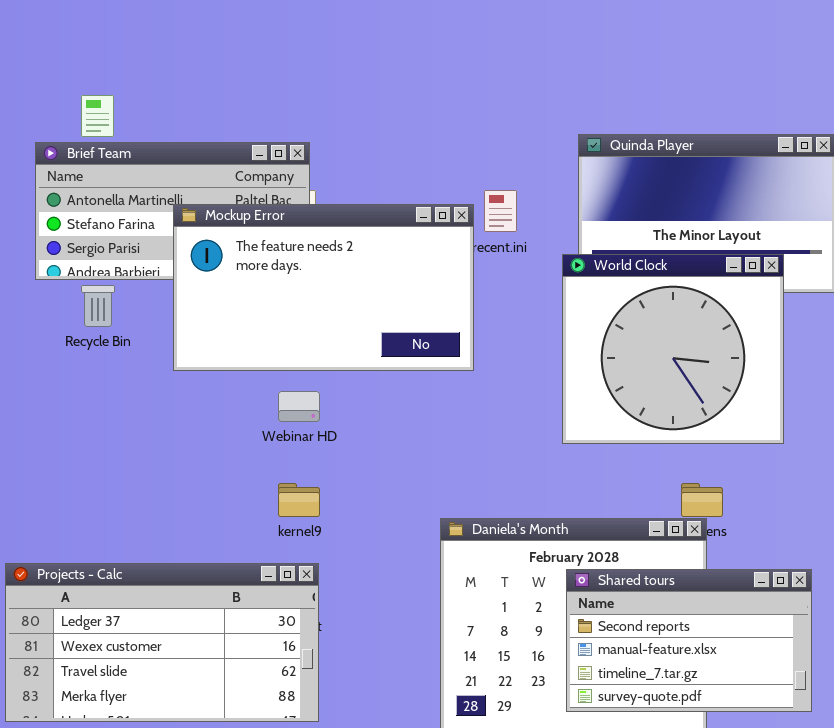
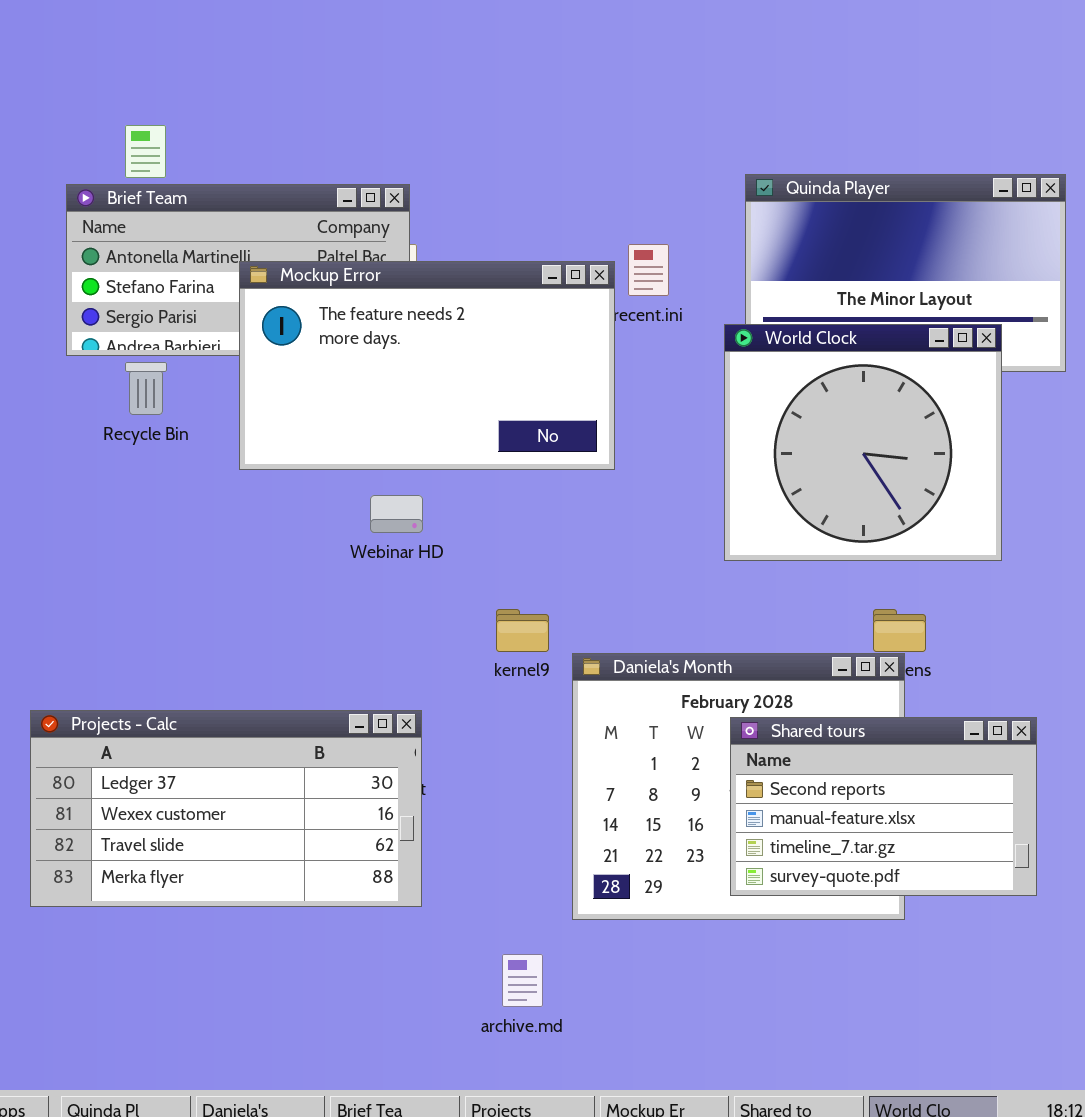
kernel9: [278,483,320,517] -> [496,609,549,652], moved

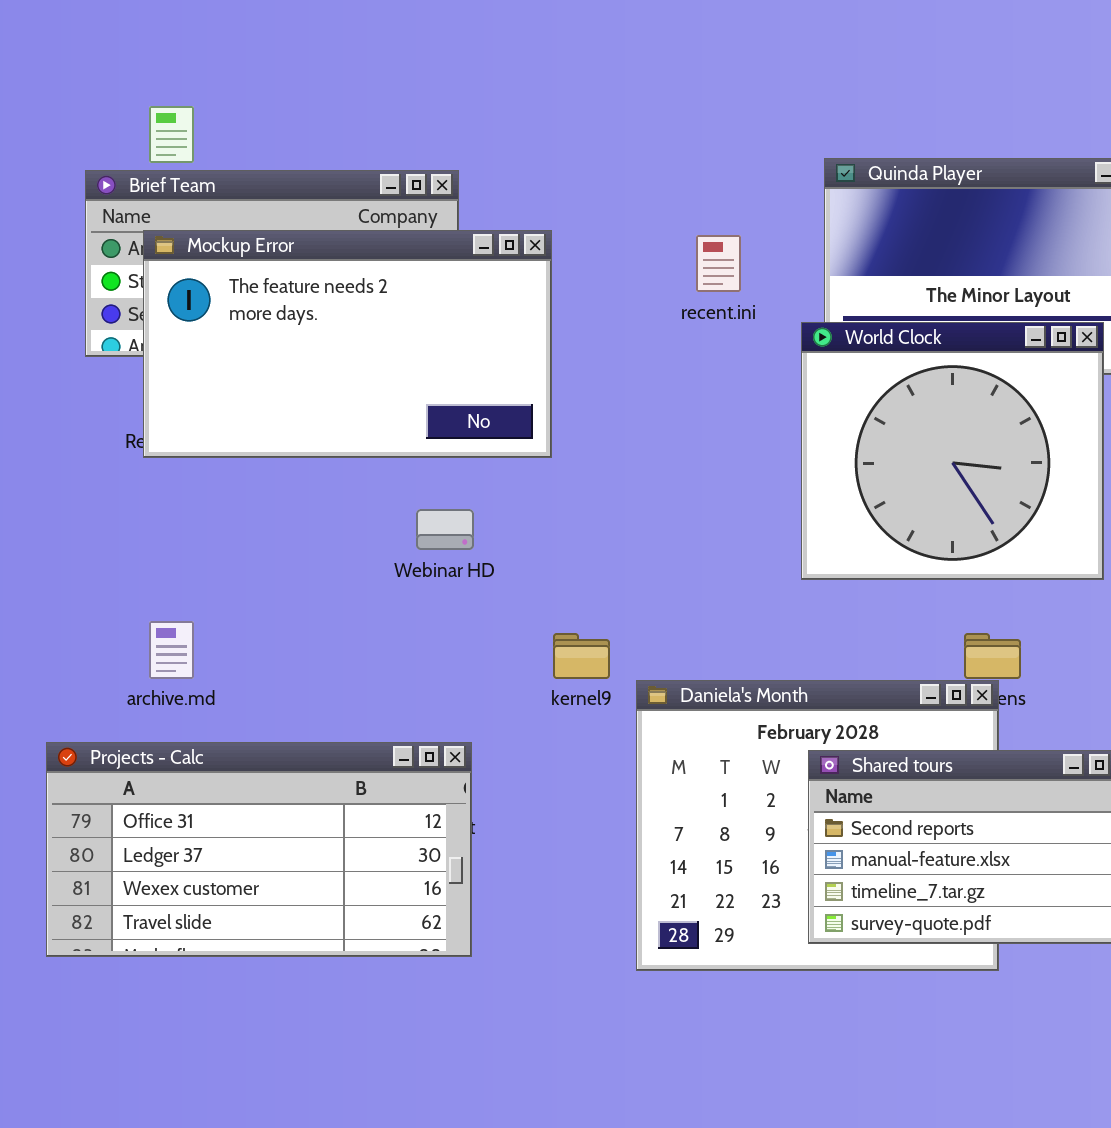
Mockup Error: [239,261,615,470] -> [143,230,552,458], moved
Projects - Calc: [30,710,422,907] -> [46,742,472,957], scrolled up 1 row
archive.md: [502,954,543,1007] -> [149,621,194,679], moved

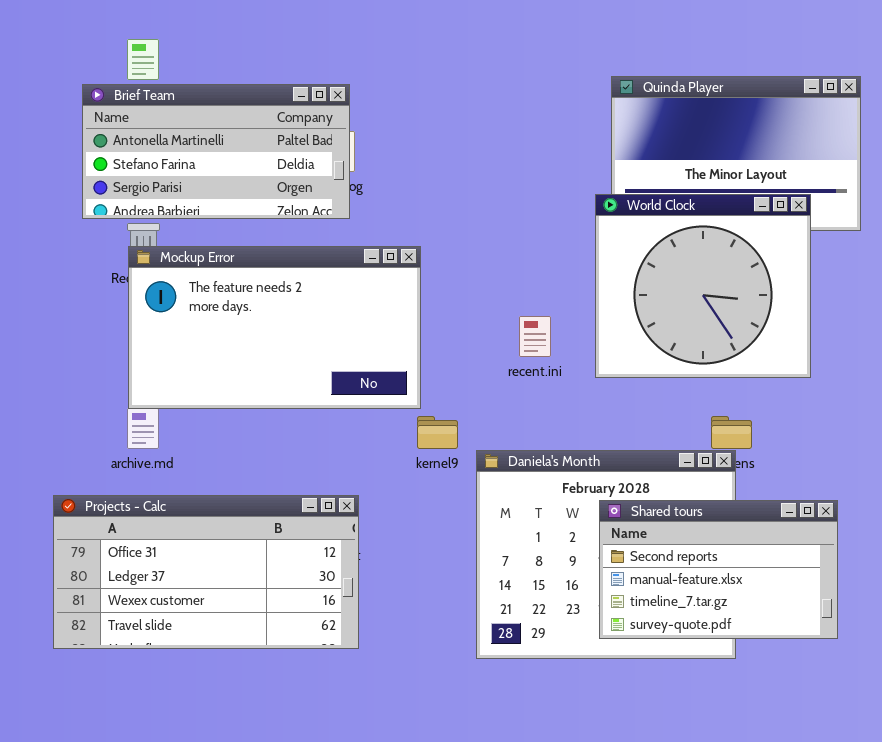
Mockup Error: [143,230,552,458] -> [128,246,421,409], moved
recent.ini: [696,235,741,292] -> [519,316,551,357], moved

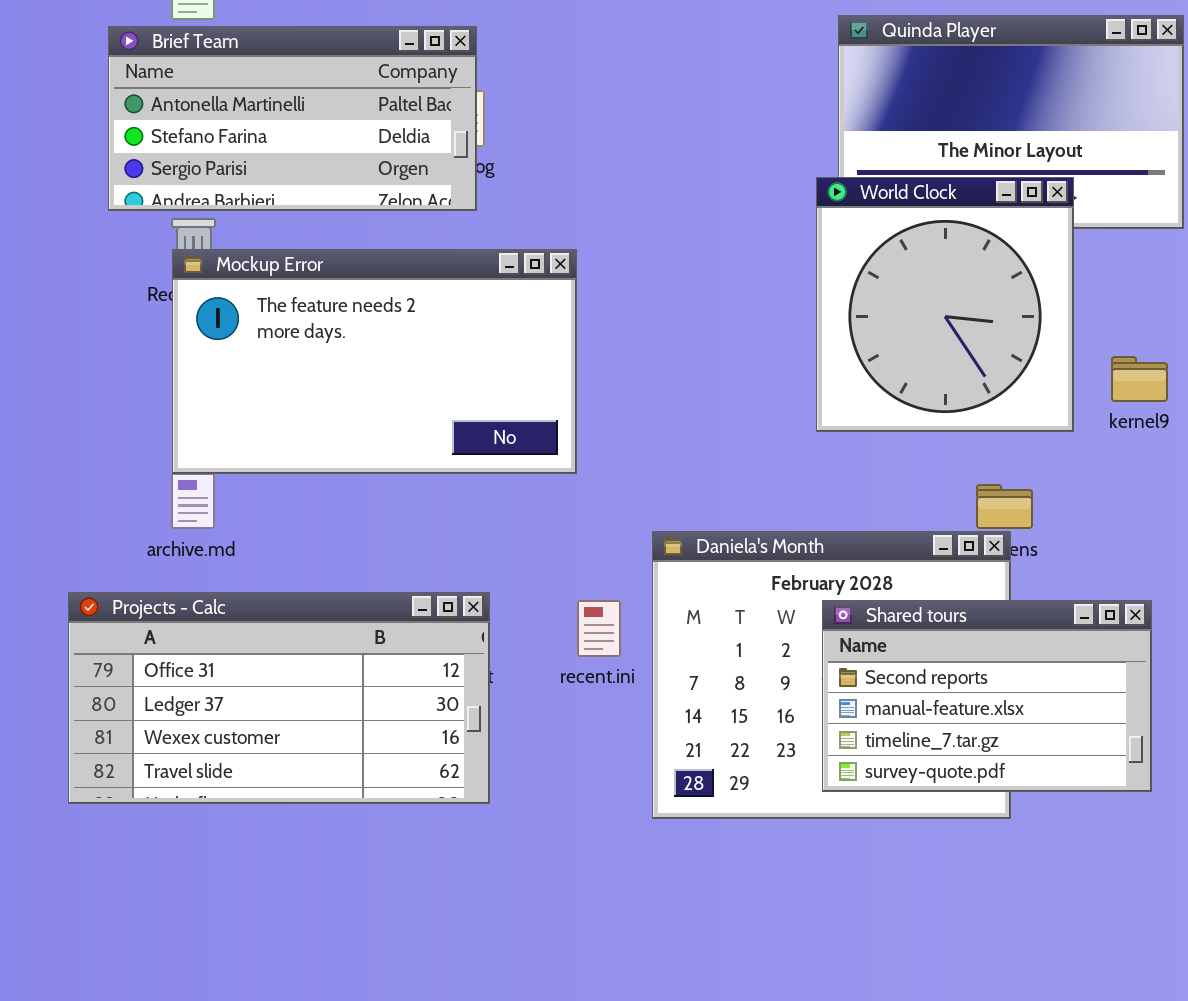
World Clock: [595,194,811,378] -> [816,177,1074,432], resized
recent.ini: [519,316,551,357] -> [577,600,621,657], moved
kernel9: [417,416,458,449] -> [1111,356,1168,402], moved

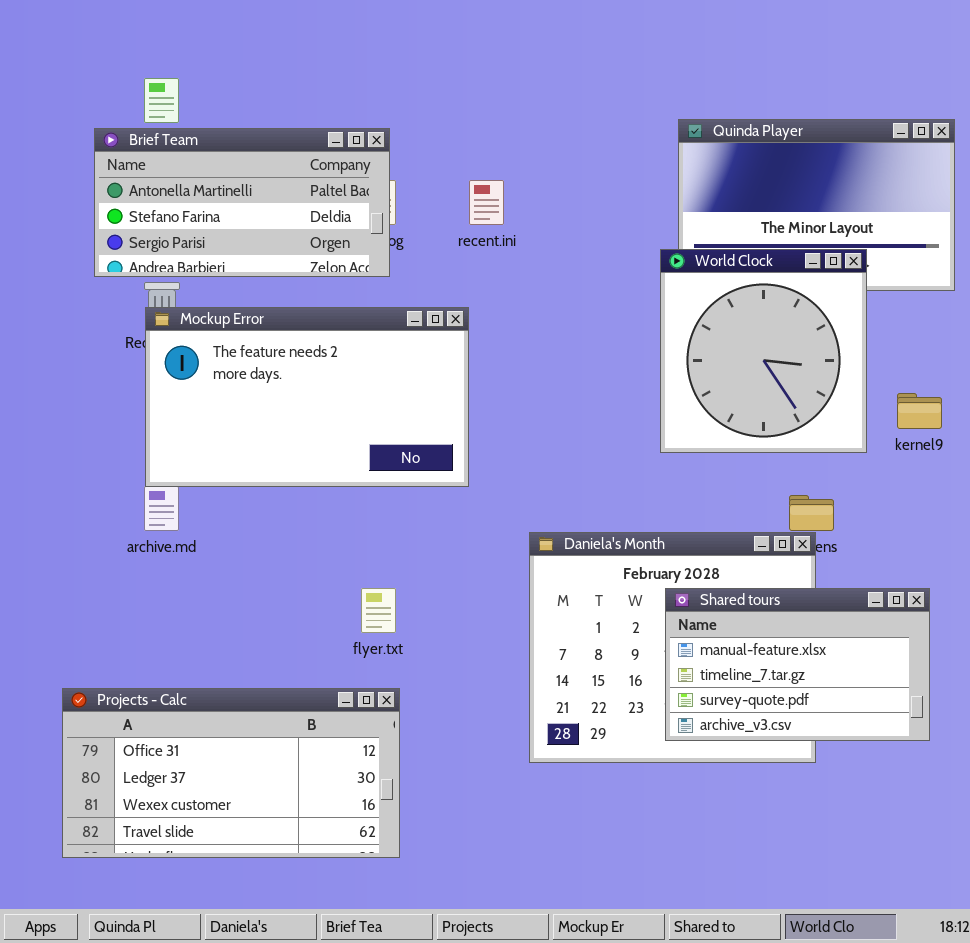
Projects - Calc: [68,592,490,804] -> [62,688,400,858], moved
recent.ini: [577,600,621,657] -> [469,180,504,225], moved
Shared tours: [822,600,1152,792] -> [665,588,930,741], scrolled down 1 row

